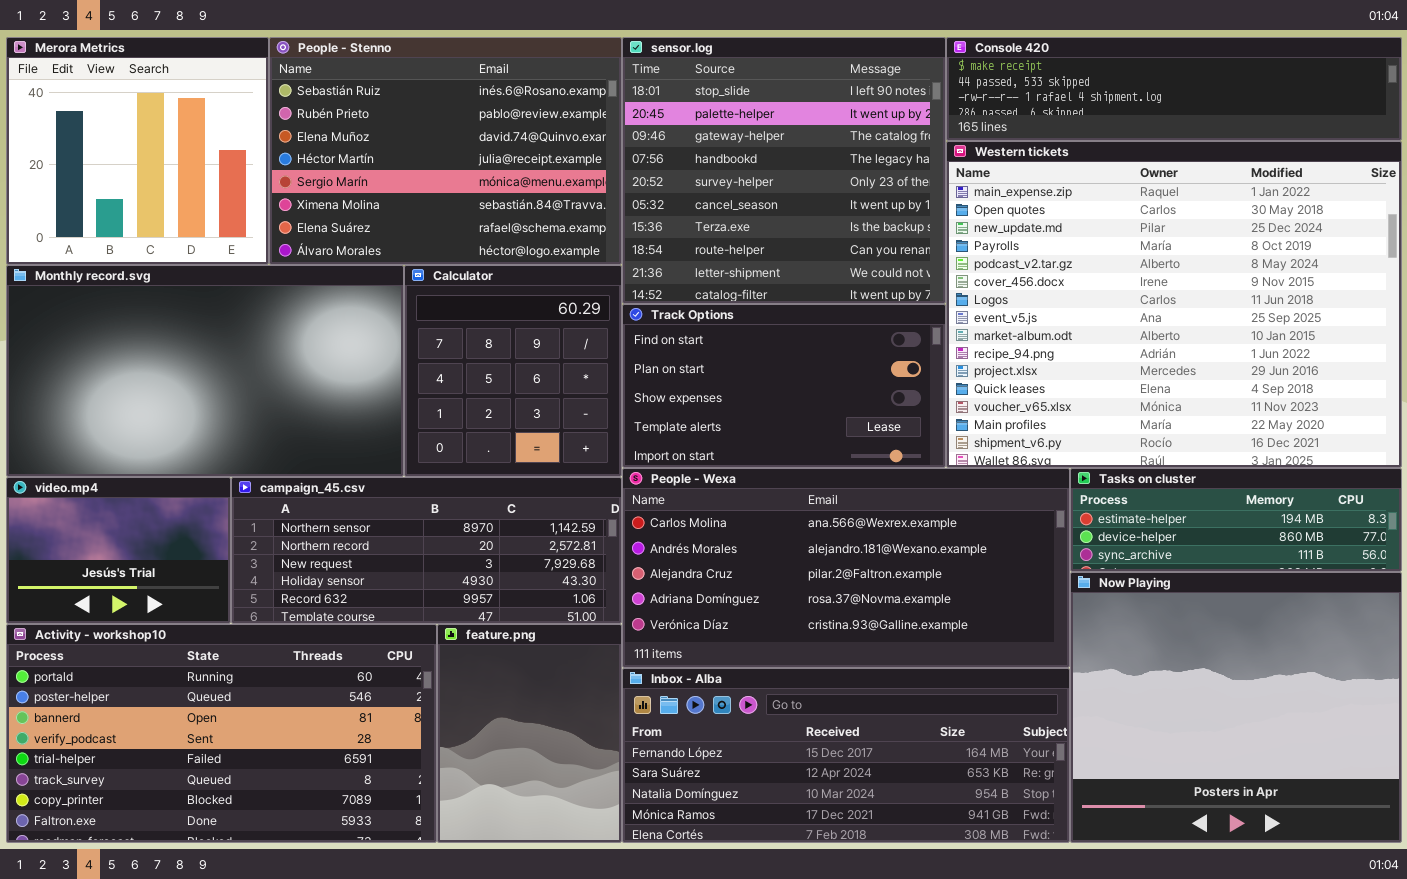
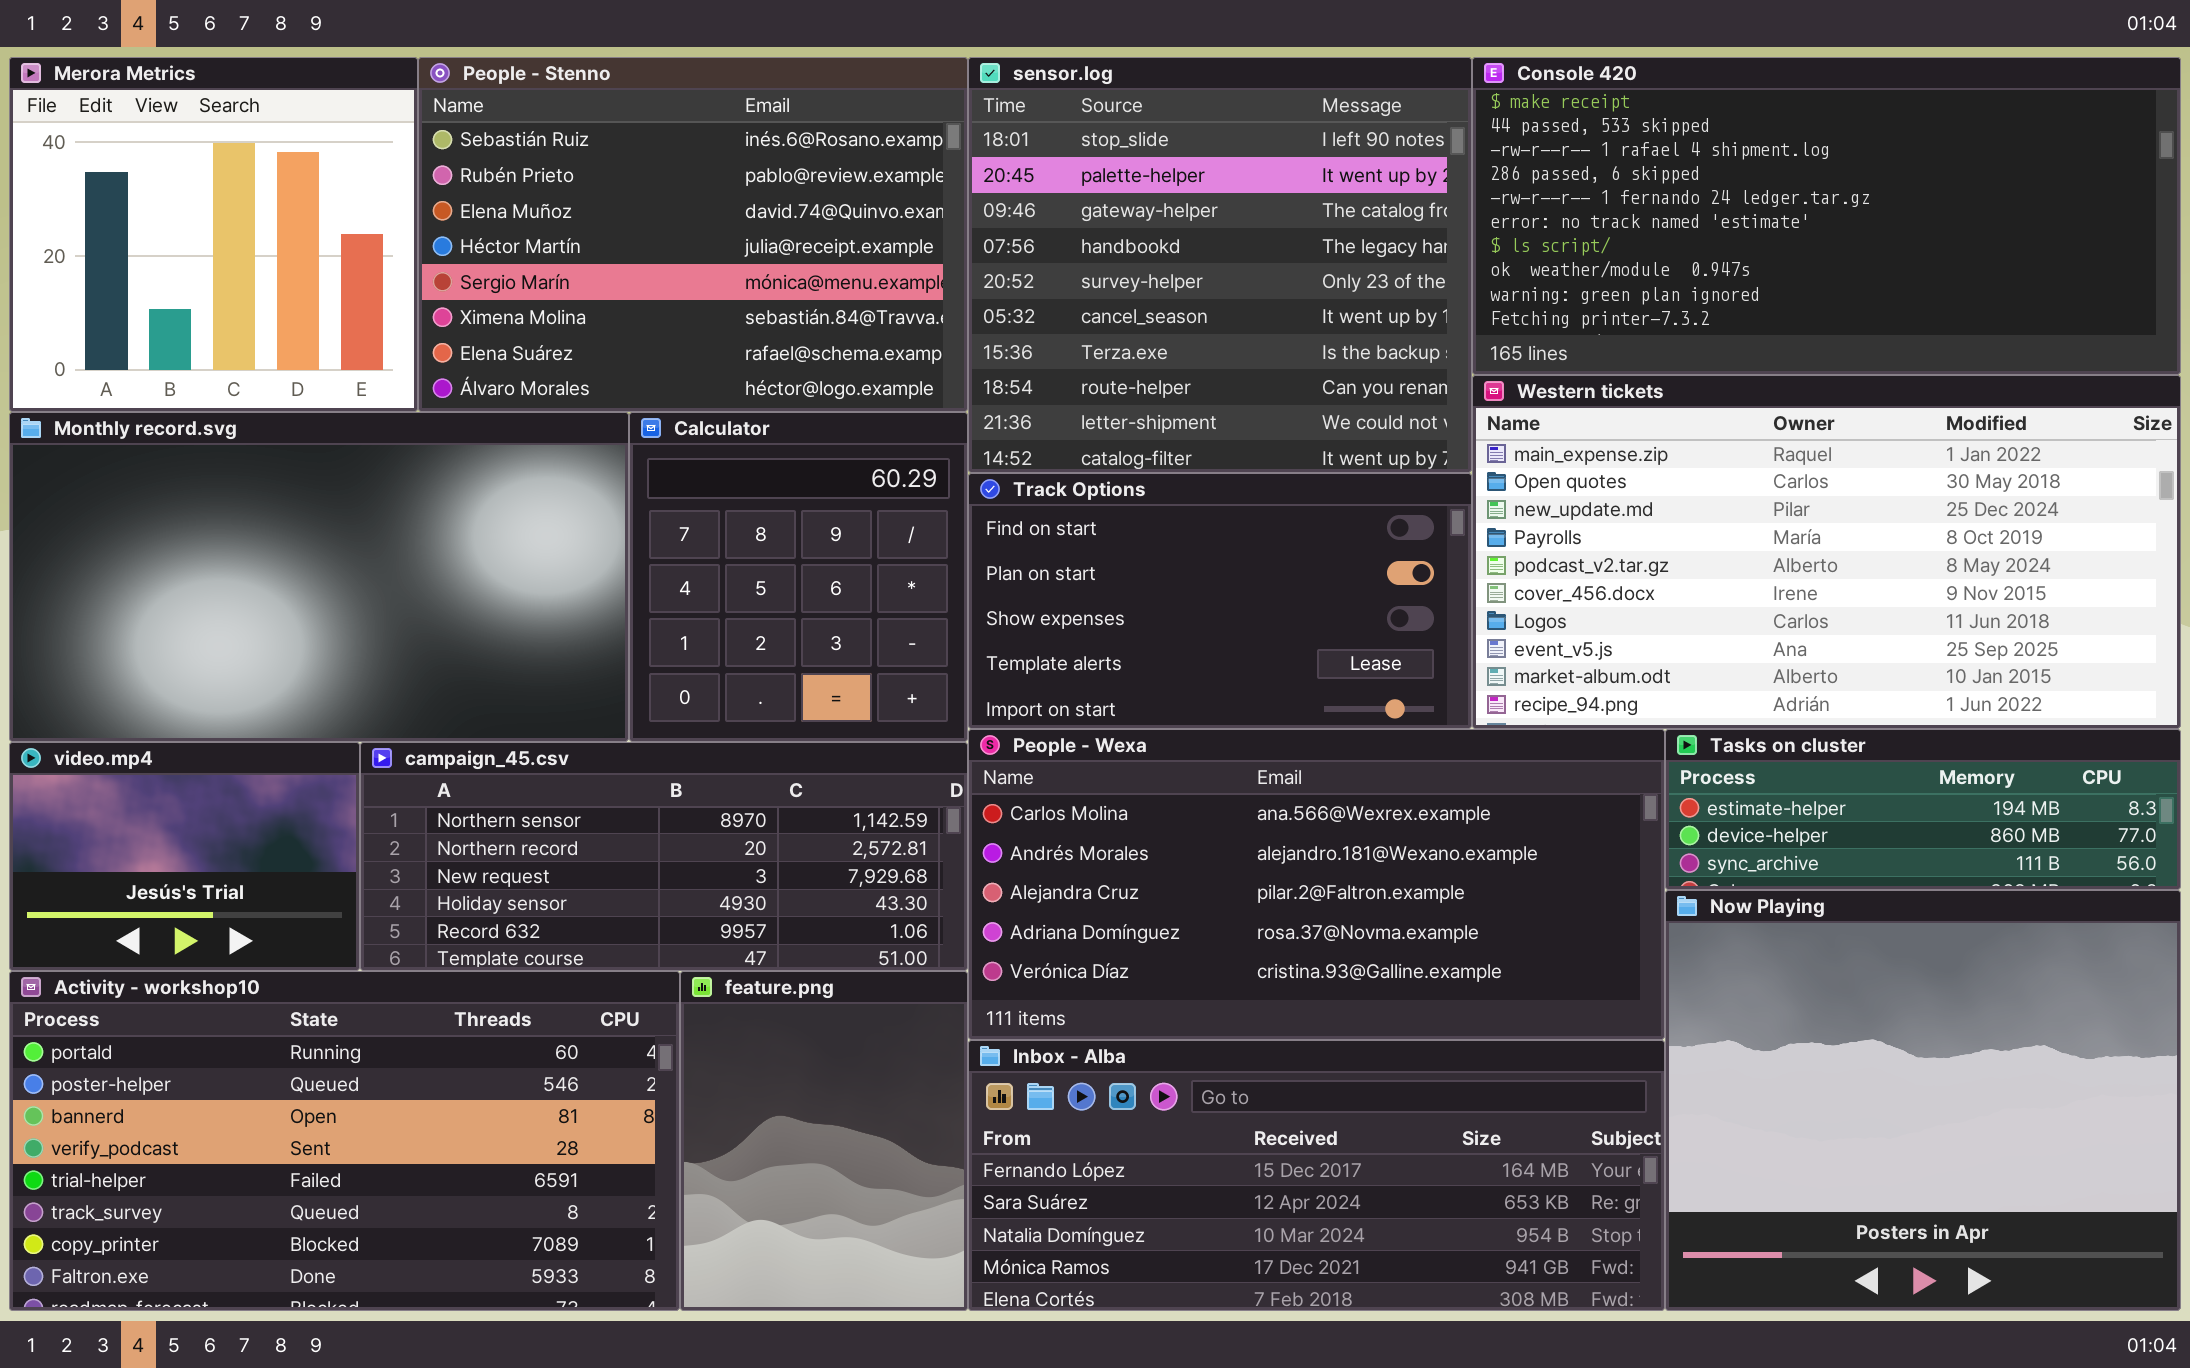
Console 420: [946,37,1402,141] -> [1472,57,2181,375], resized
Western tickets: [946,141,1402,468] -> [1472,375,2181,729], resized

